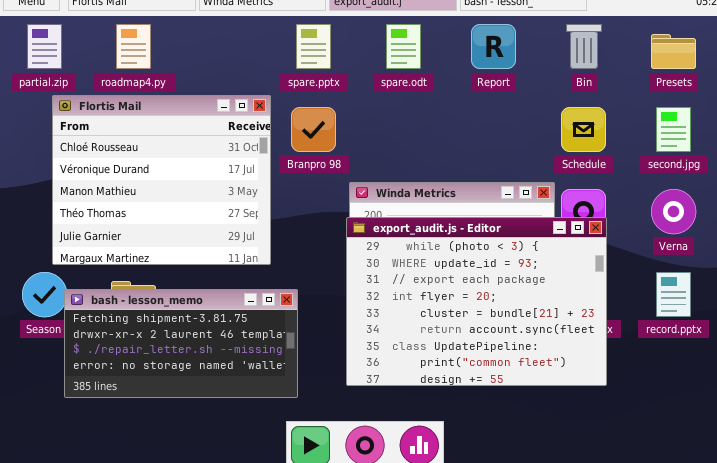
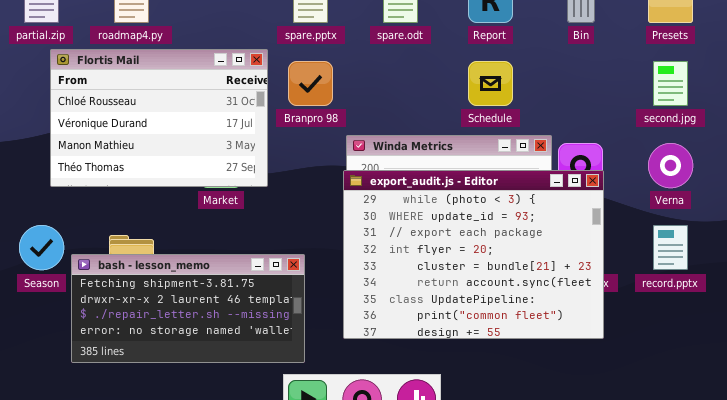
Flortis Mail: [52,95,271,265] -> [50,49,268,187], resized
Schedule: [561,107,606,152] -> [468,61,513,106], moved
bash - lesson_memo: [64,289,298,398] -> [71,254,305,363], moved

